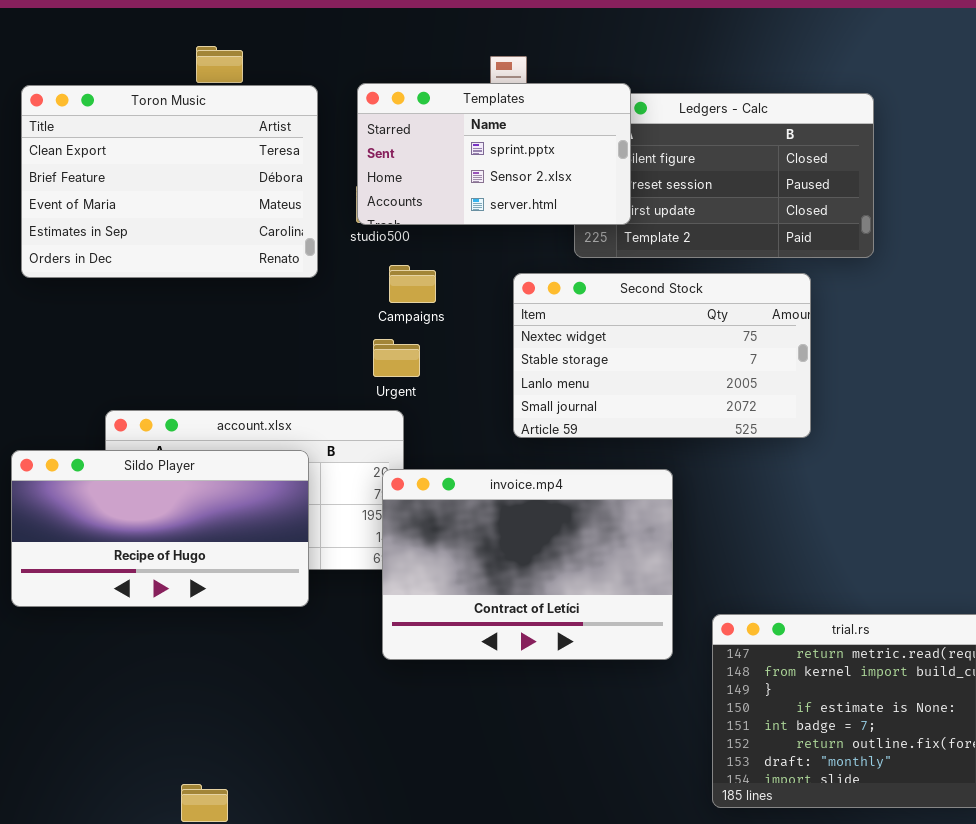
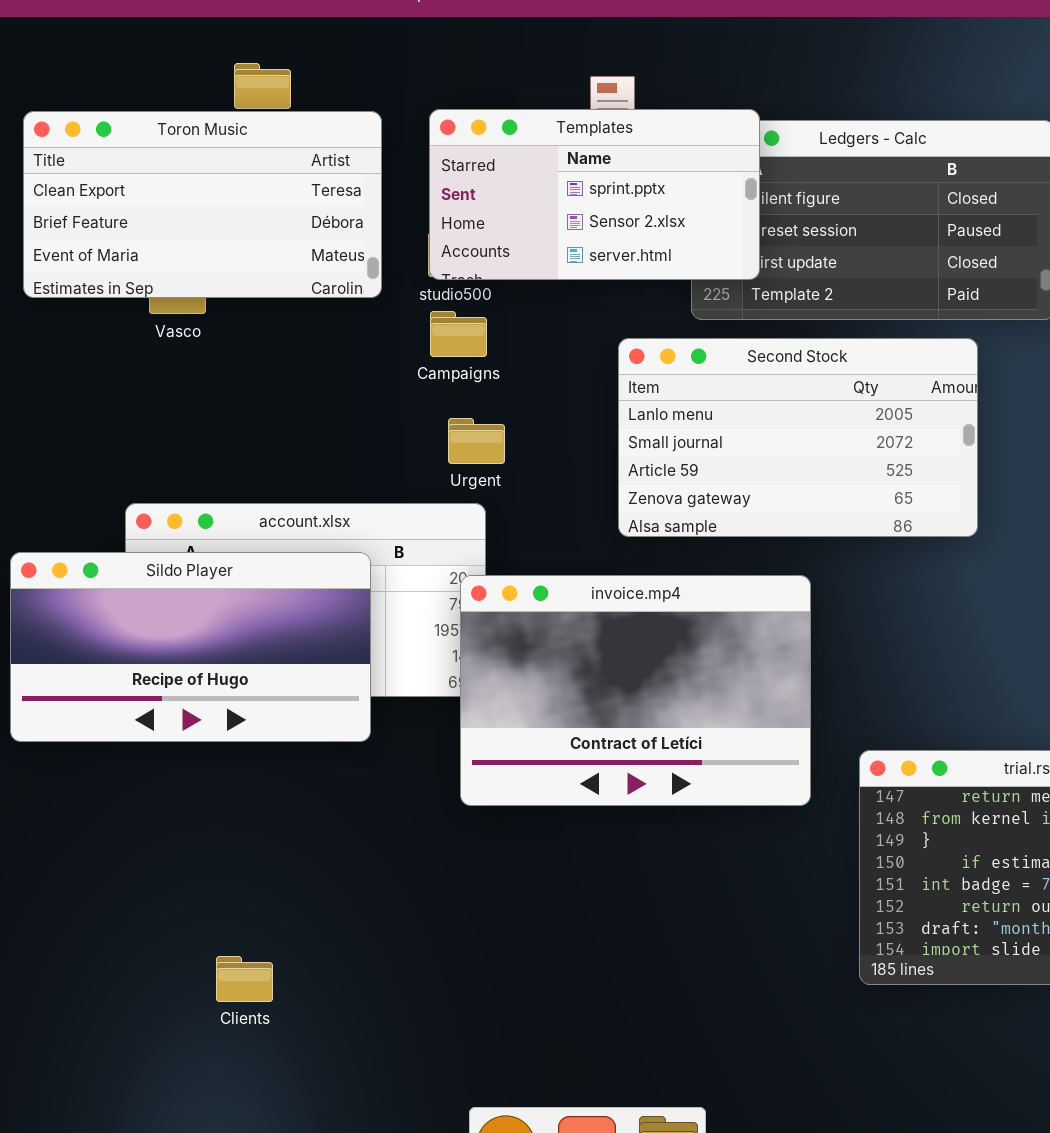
Toron Music: [21,85,318,278] -> [23,111,382,298], resized
Campaigns: [389,265,436,303] -> [430,311,487,357], moved
Second Stock: [513,273,811,438] -> [618,338,978,537], scrolled down 2 rows

